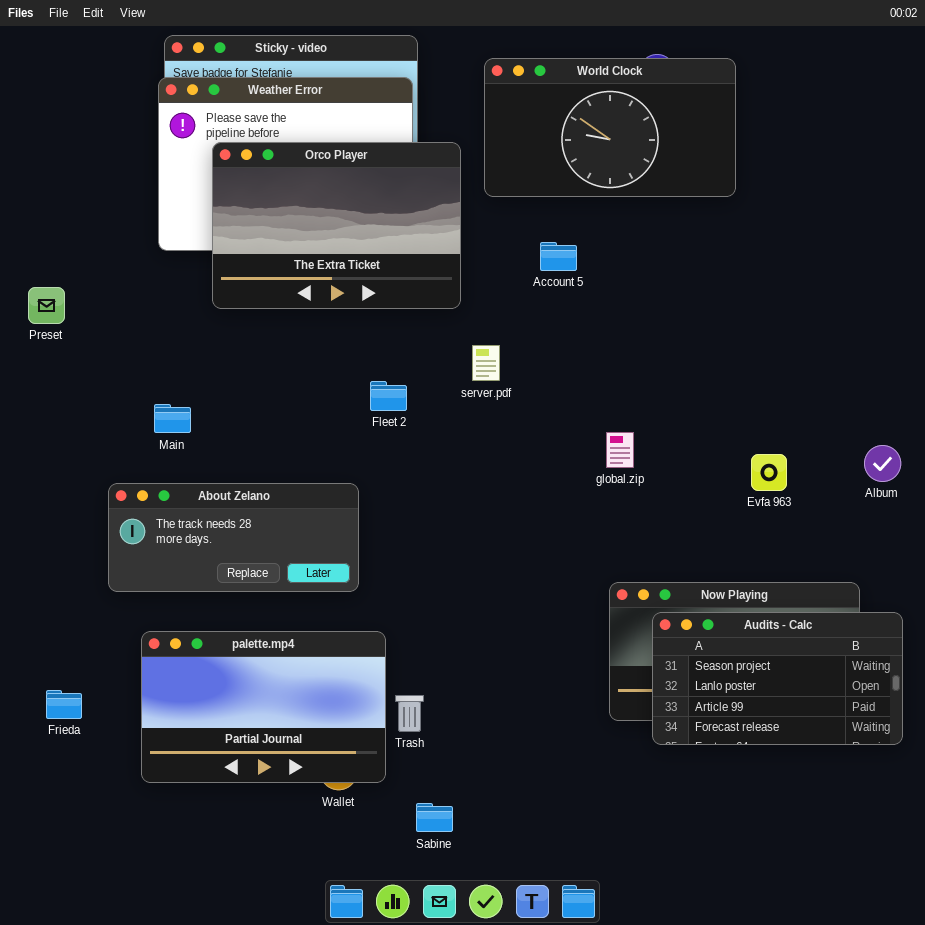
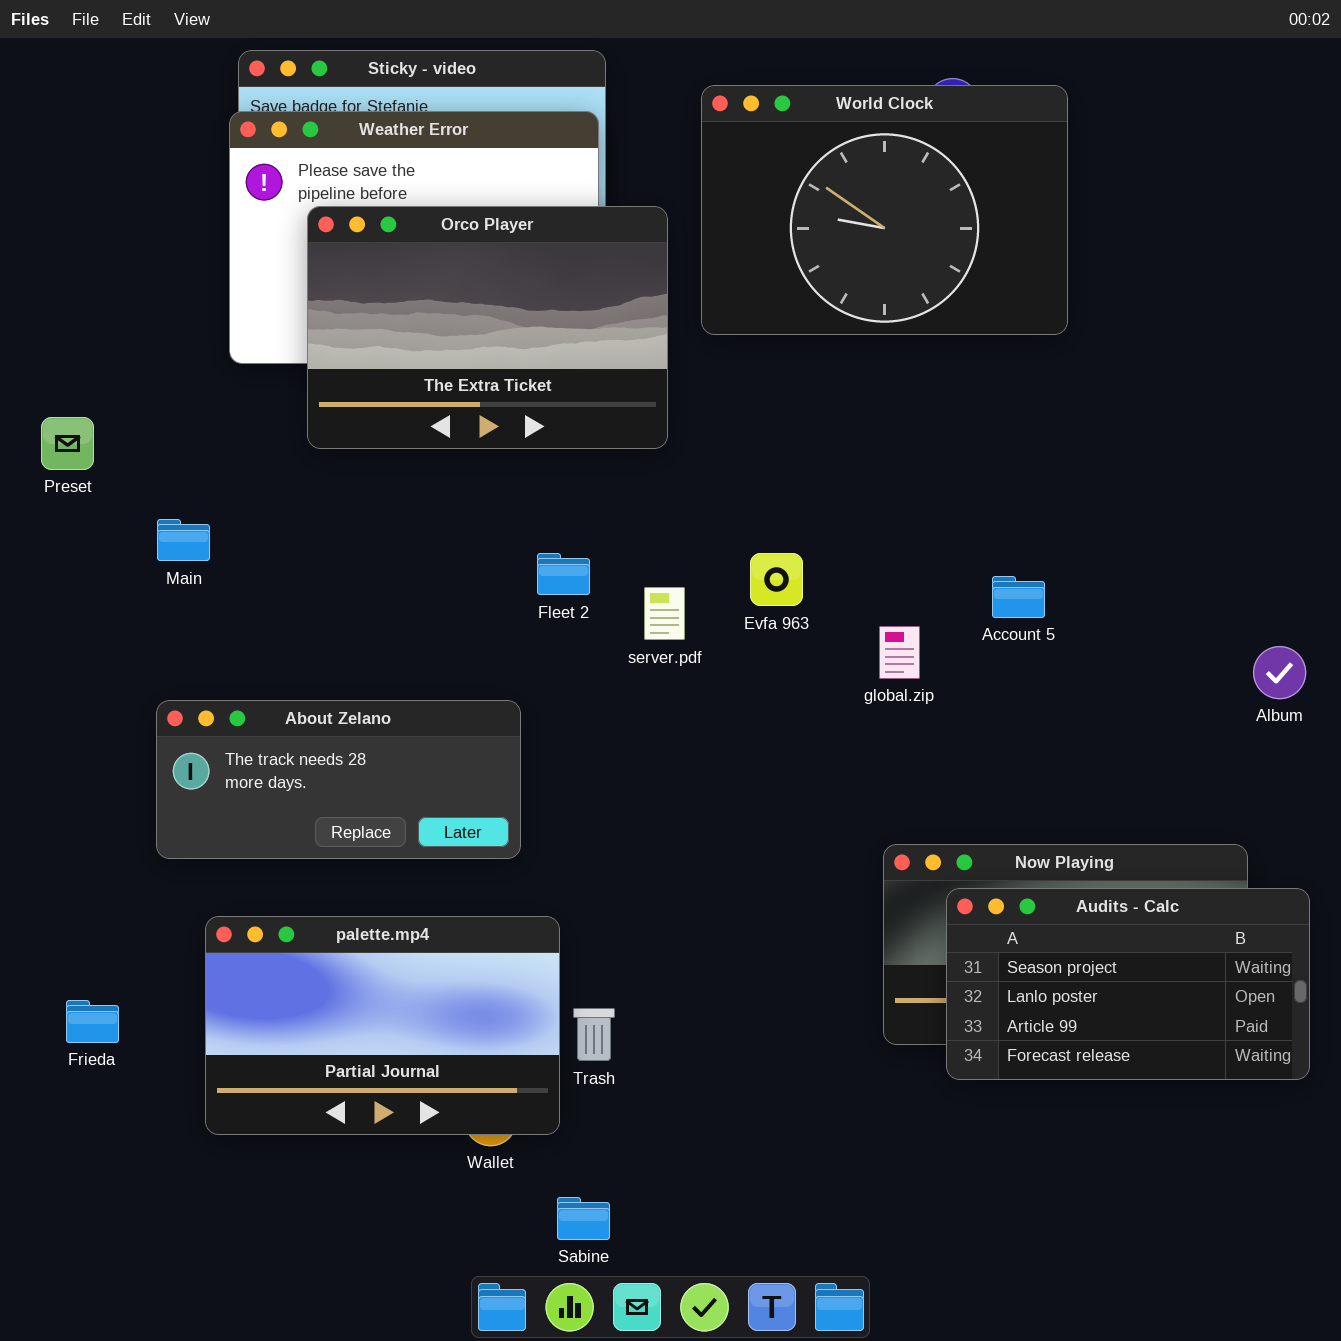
World Clock: [484,58,736,197] -> [701,85,1068,335], resized
Account 5: [540,242,577,271] -> [992,576,1045,618], moved
server.pdf: [472,345,500,381] -> [644,587,685,640], moved
Main: [154,404,191,433] -> [157,519,210,561], moved
Evfa 963: [751,454,787,491] -> [750,553,803,606], moved
Sabine: [416,803,453,832] -> [557,1197,610,1240], moved

